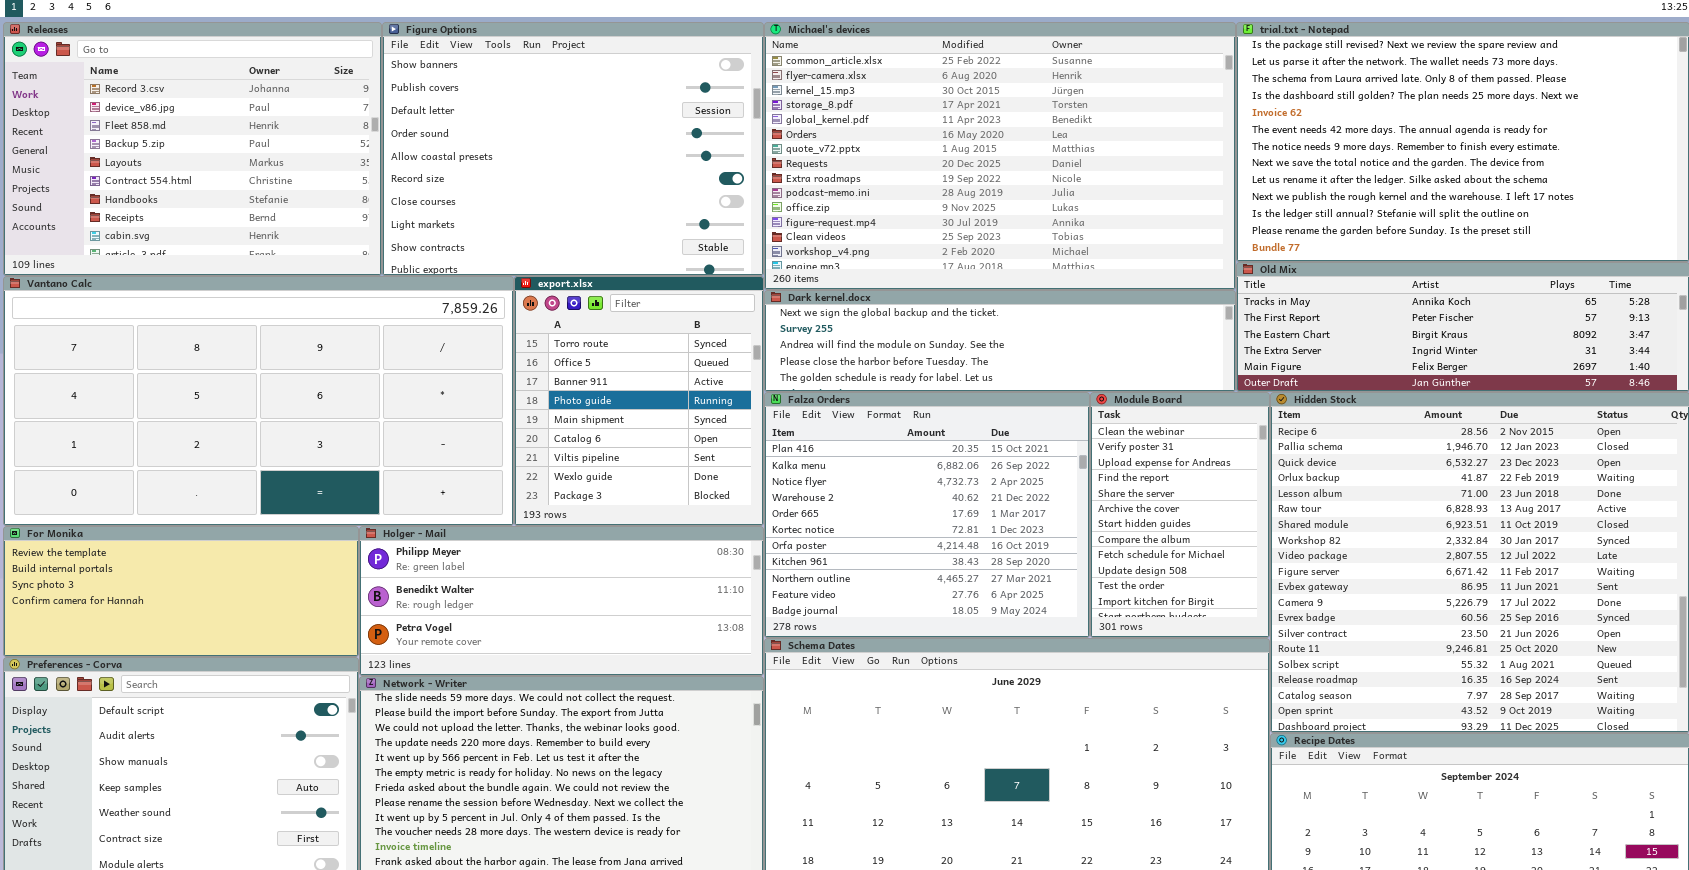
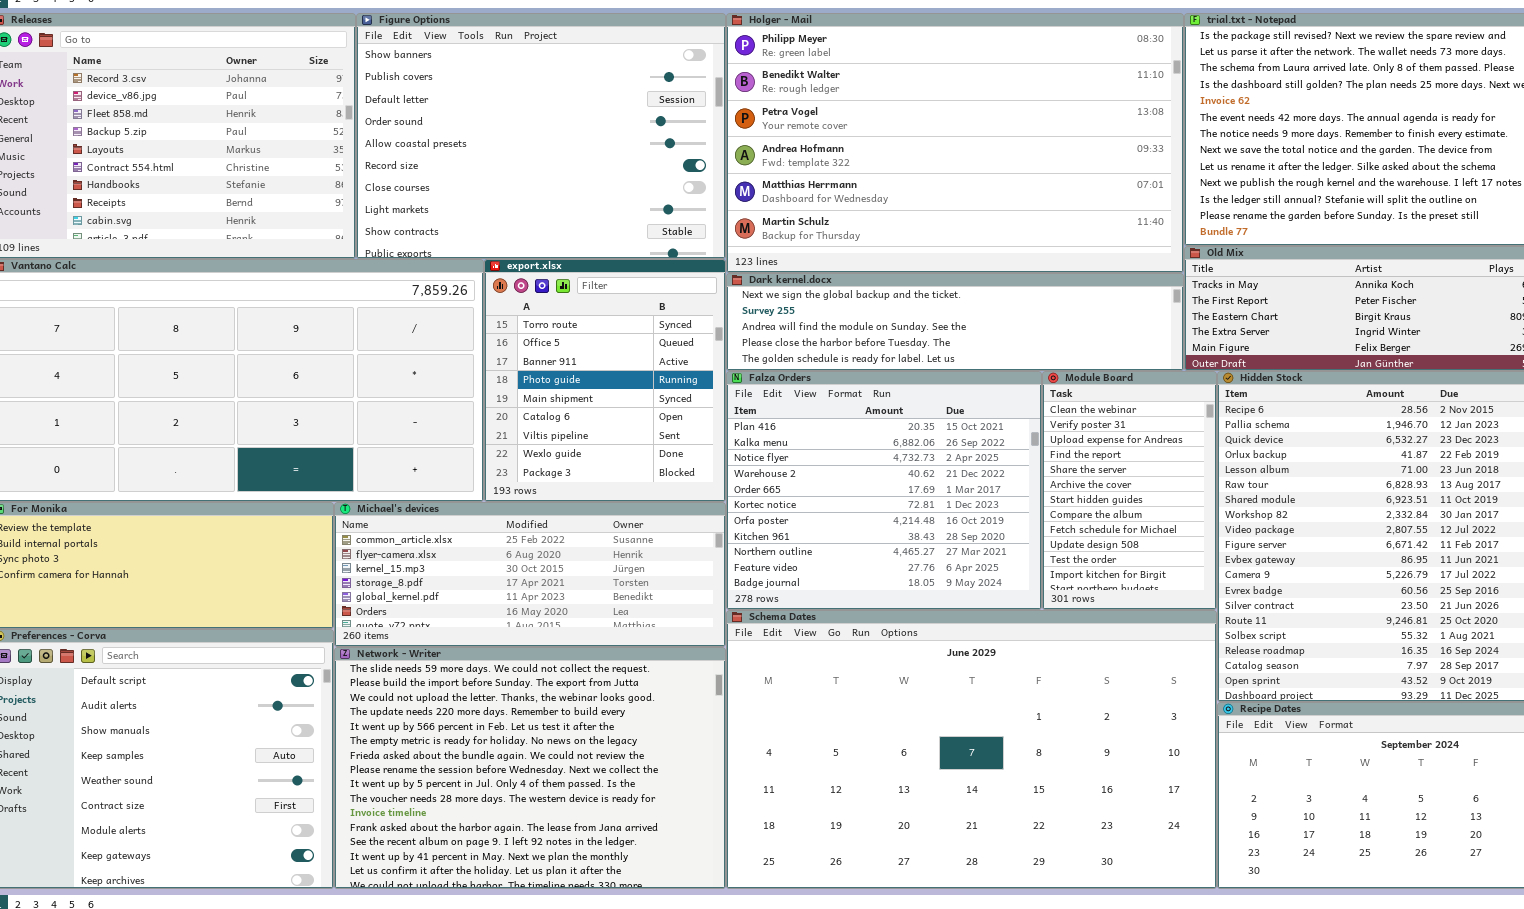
Michael's devices: [764,22,1236,290] -> [334,502,726,647], moved, resized
Holger - Mail: [359,526,764,676] -> [726,13,1184,273], moved, resized

